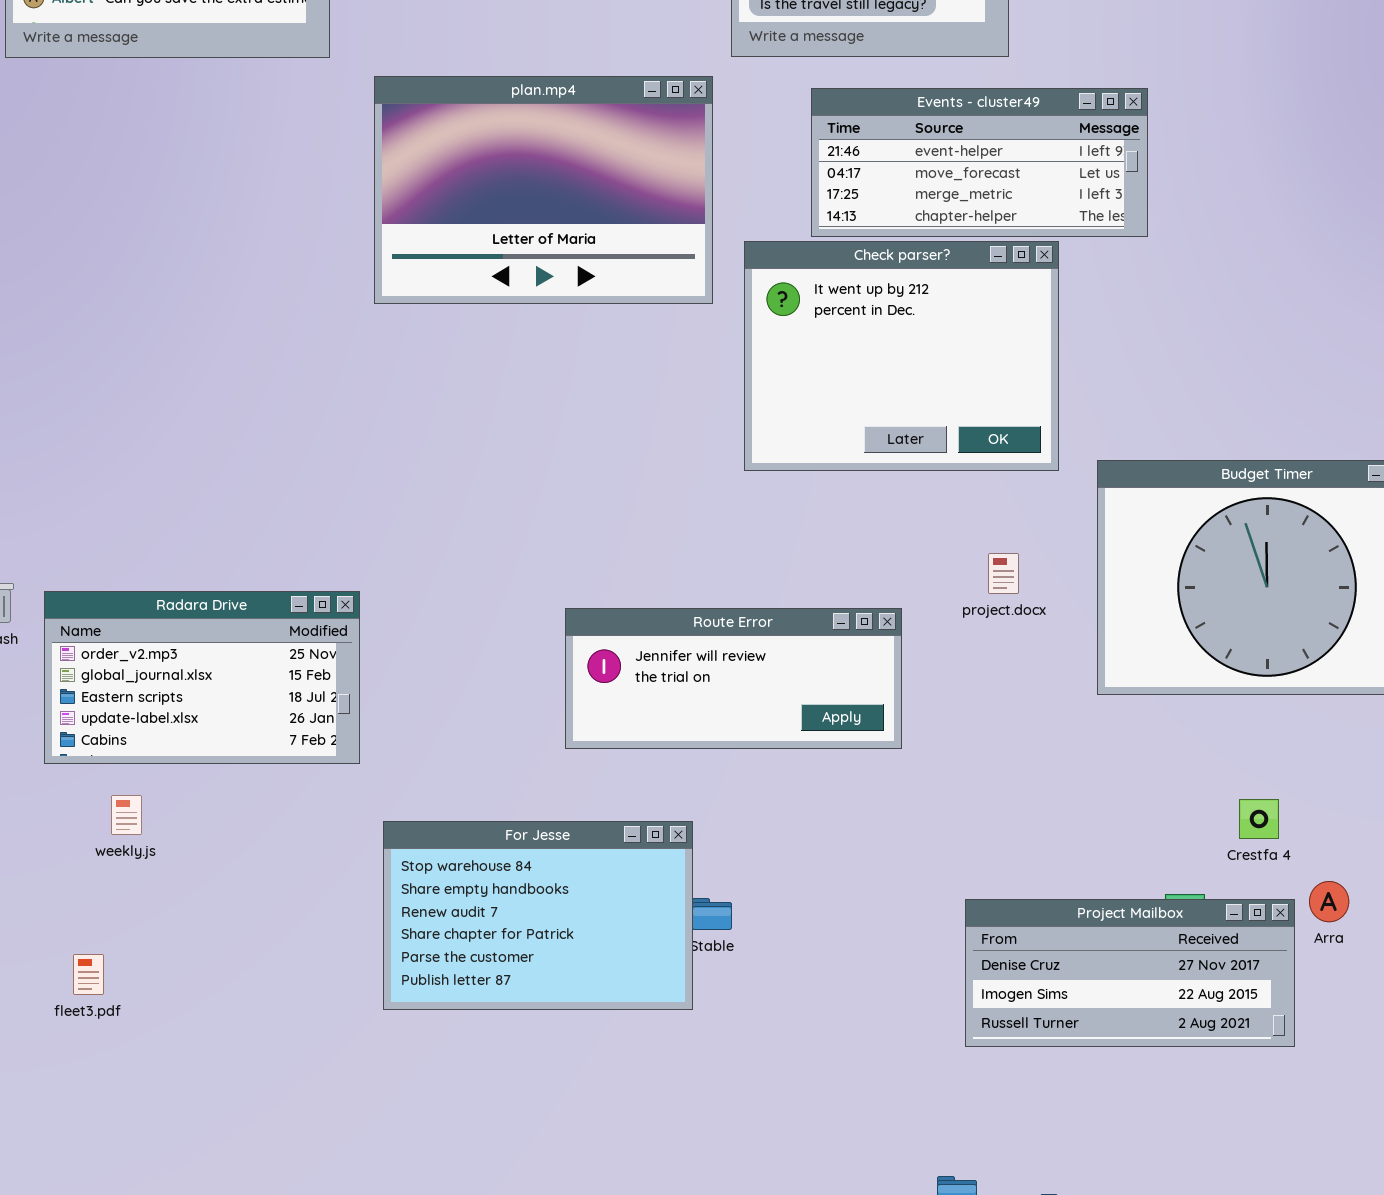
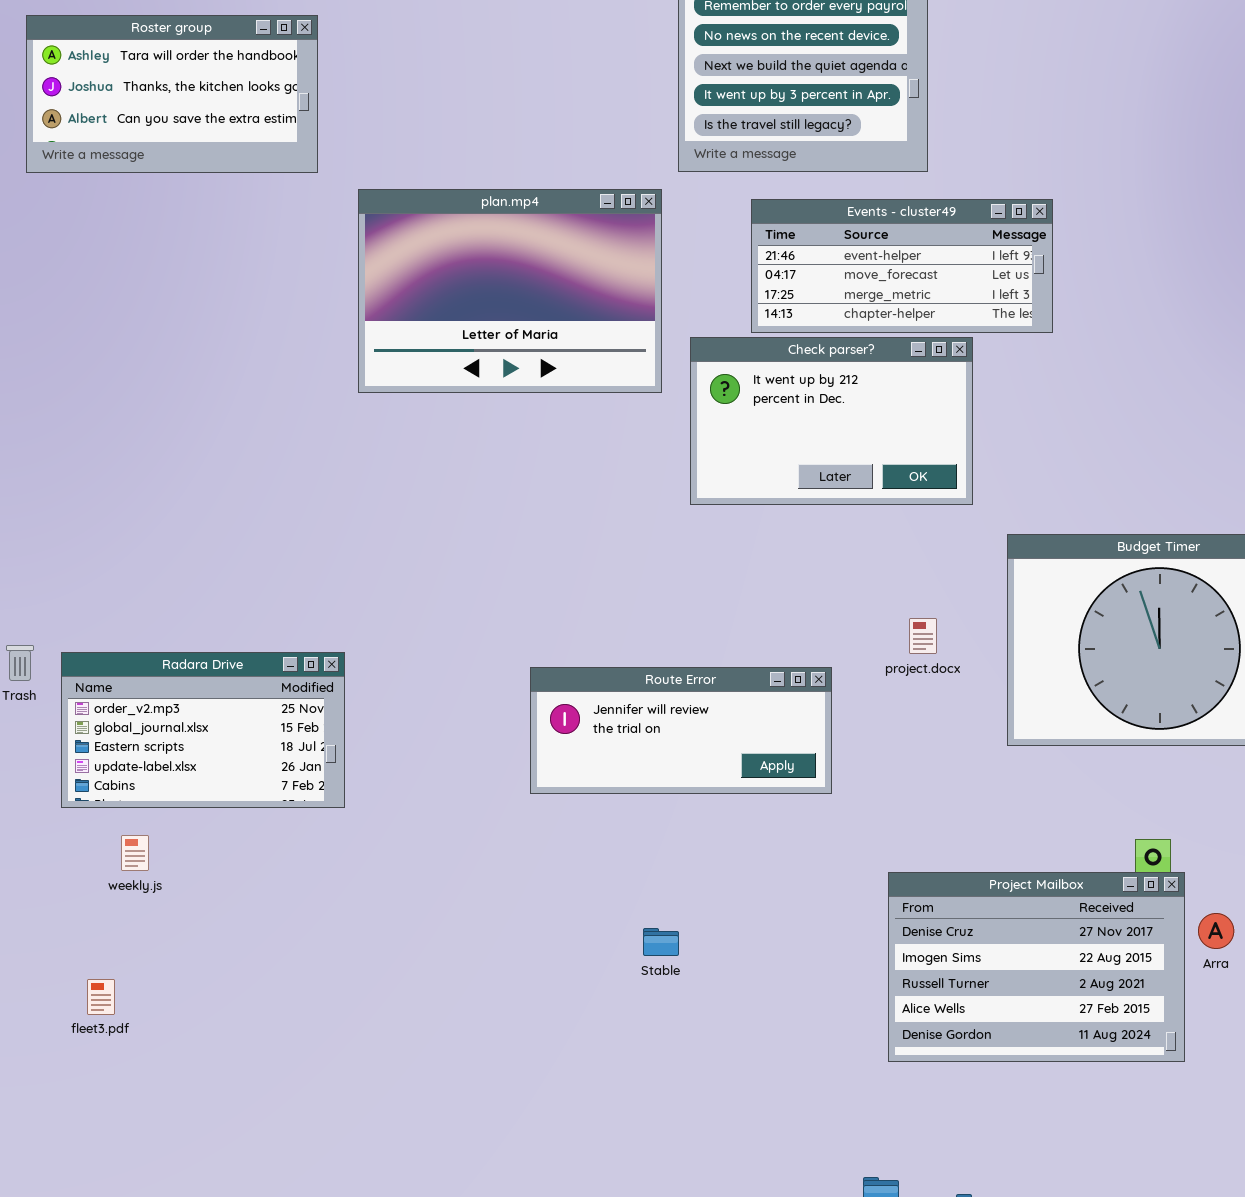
Check parser?: [744,241,1059,471] -> [690,337,973,505], resized
For Jesse: [383,821,693,1010] -> none, closed
Project Mailbox: [965,899,1295,1047] -> [888,872,1185,1062], resized

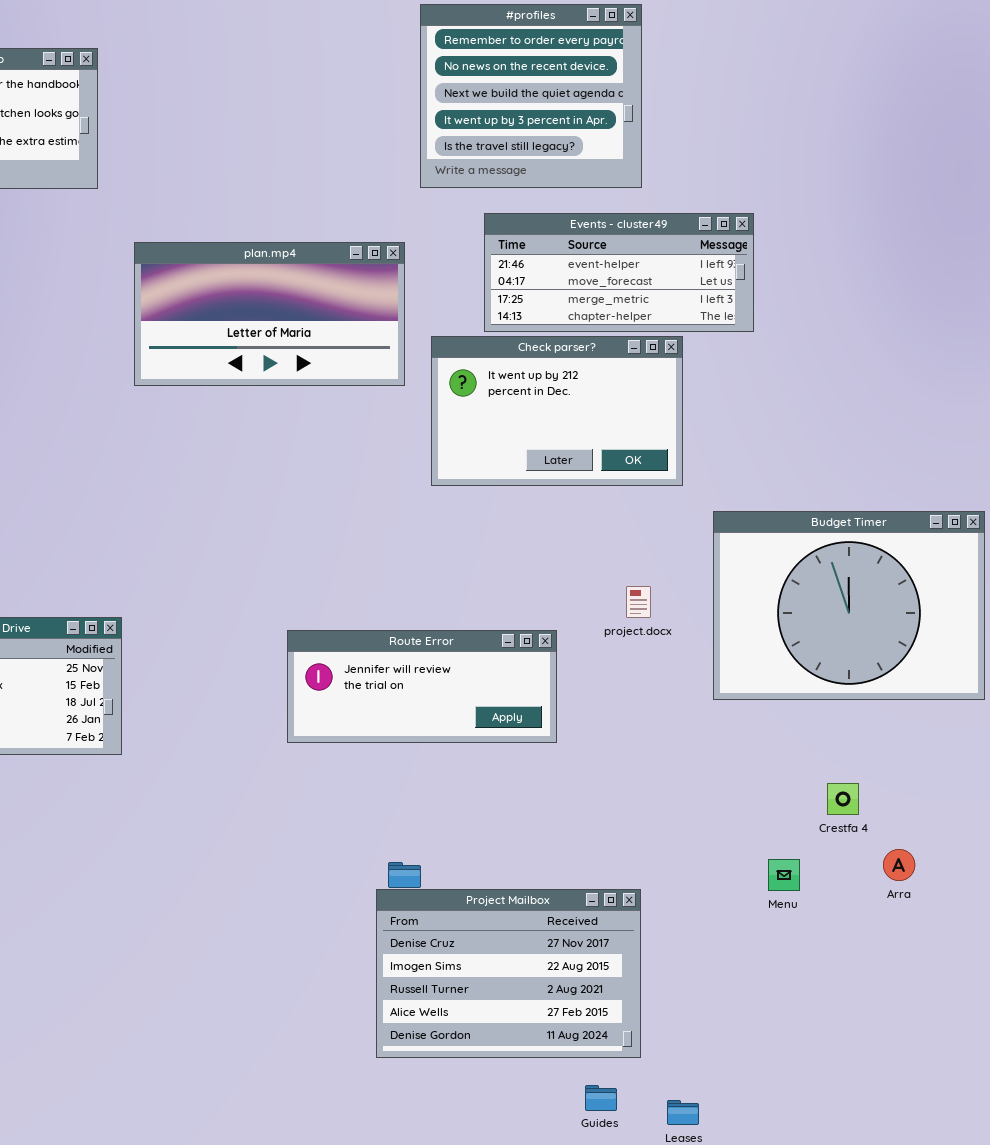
plan.mp4: [358,189,662,393] -> [134,242,405,386], resized
Project Mailbox: [888,872,1185,1062] -> [376,889,641,1058], moved

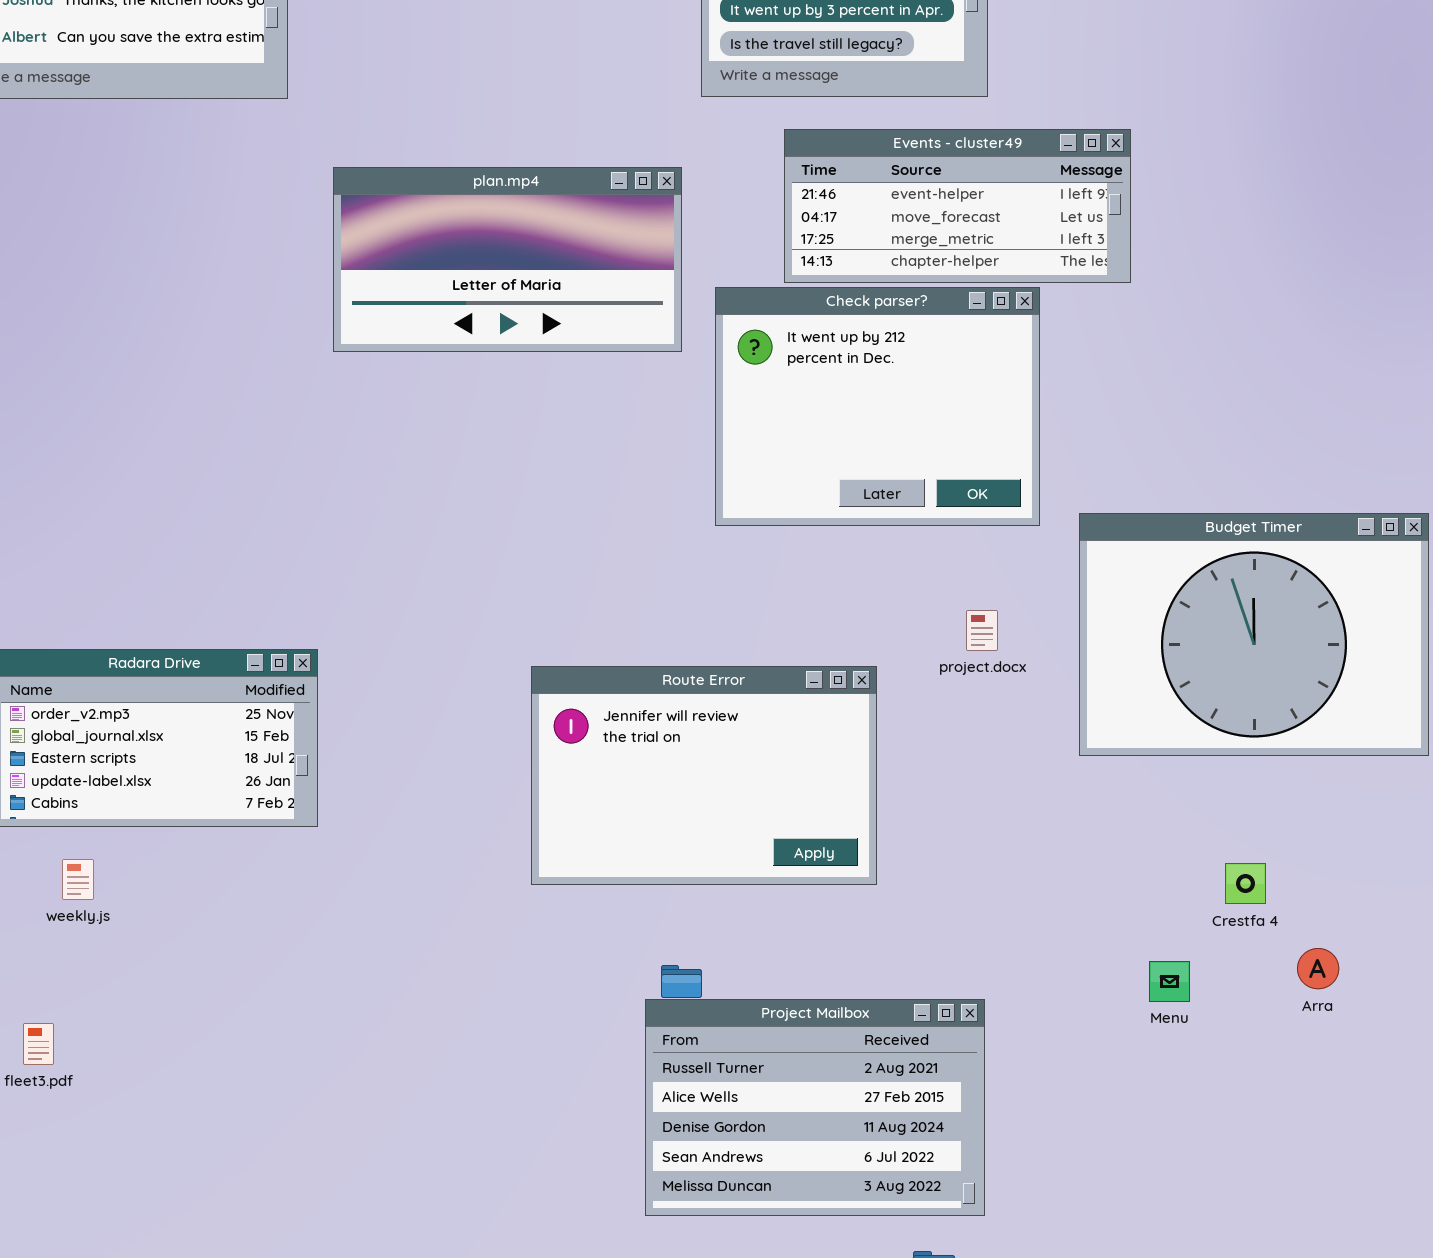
Check parser?: [431,336,683,486] -> [715,287,1040,526], resized
Route Error: [287,630,557,743] -> [531,666,877,885], resized
Project Mailbox: [376,889,641,1058] -> [645,999,985,1216], scrolled down 2 rows

